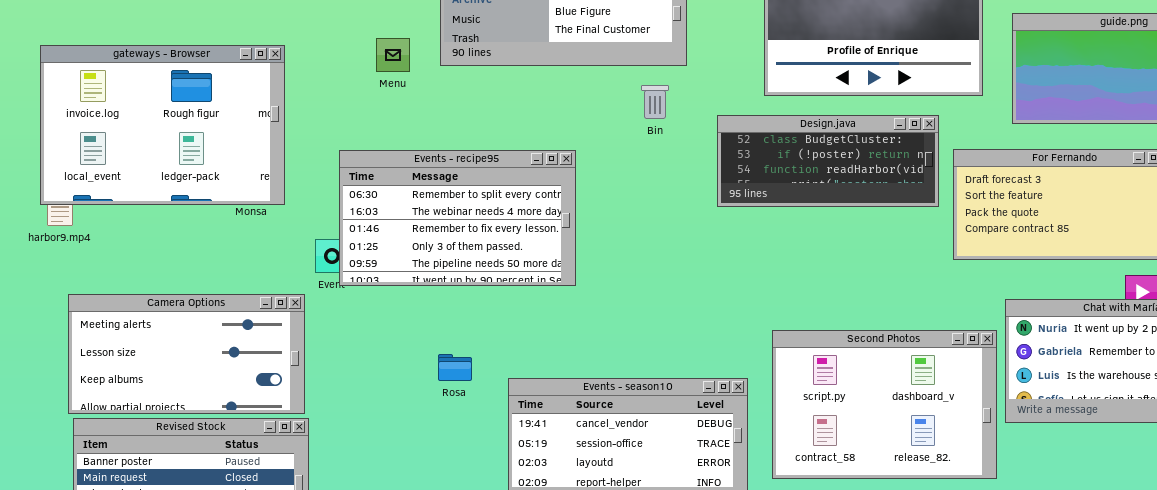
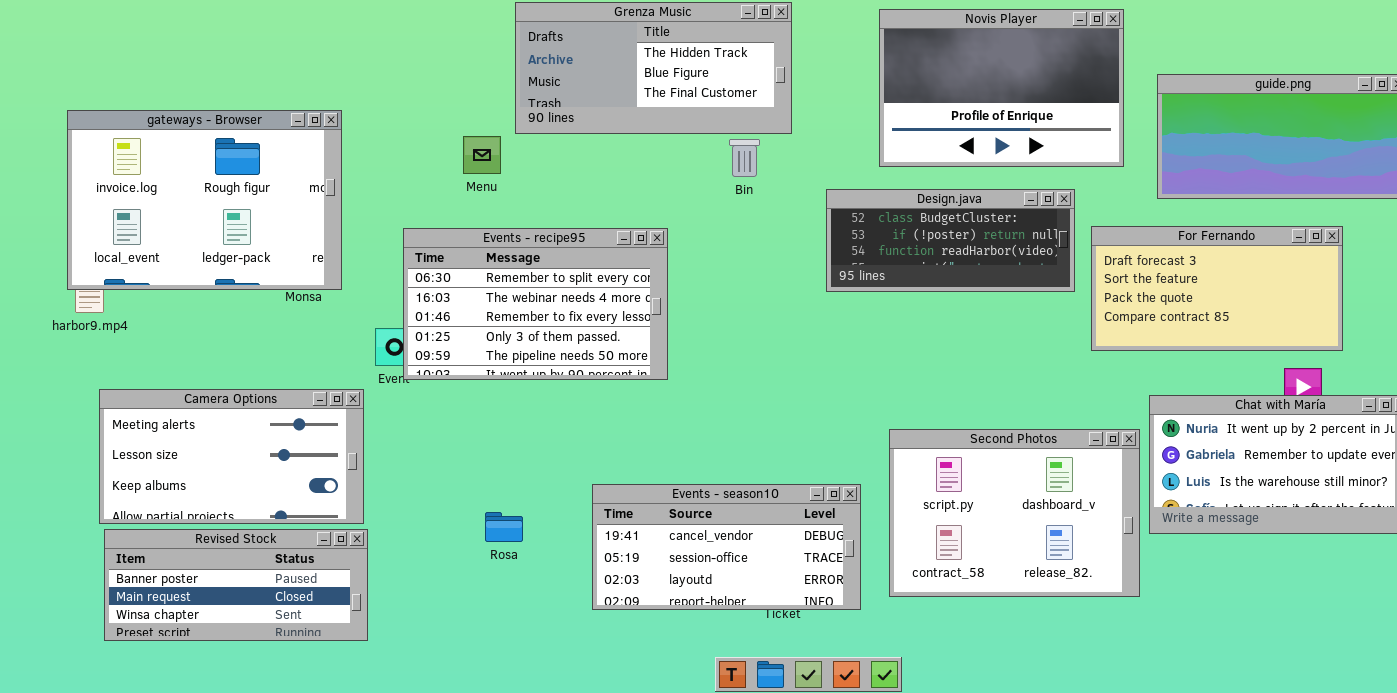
Menu: [376,38,410,72] -> [463,136,501,174], moved
Bin: [641,85,669,119] -> [729,139,760,177], moved
Rosa: [438,354,472,381] -> [485,512,523,542], moved

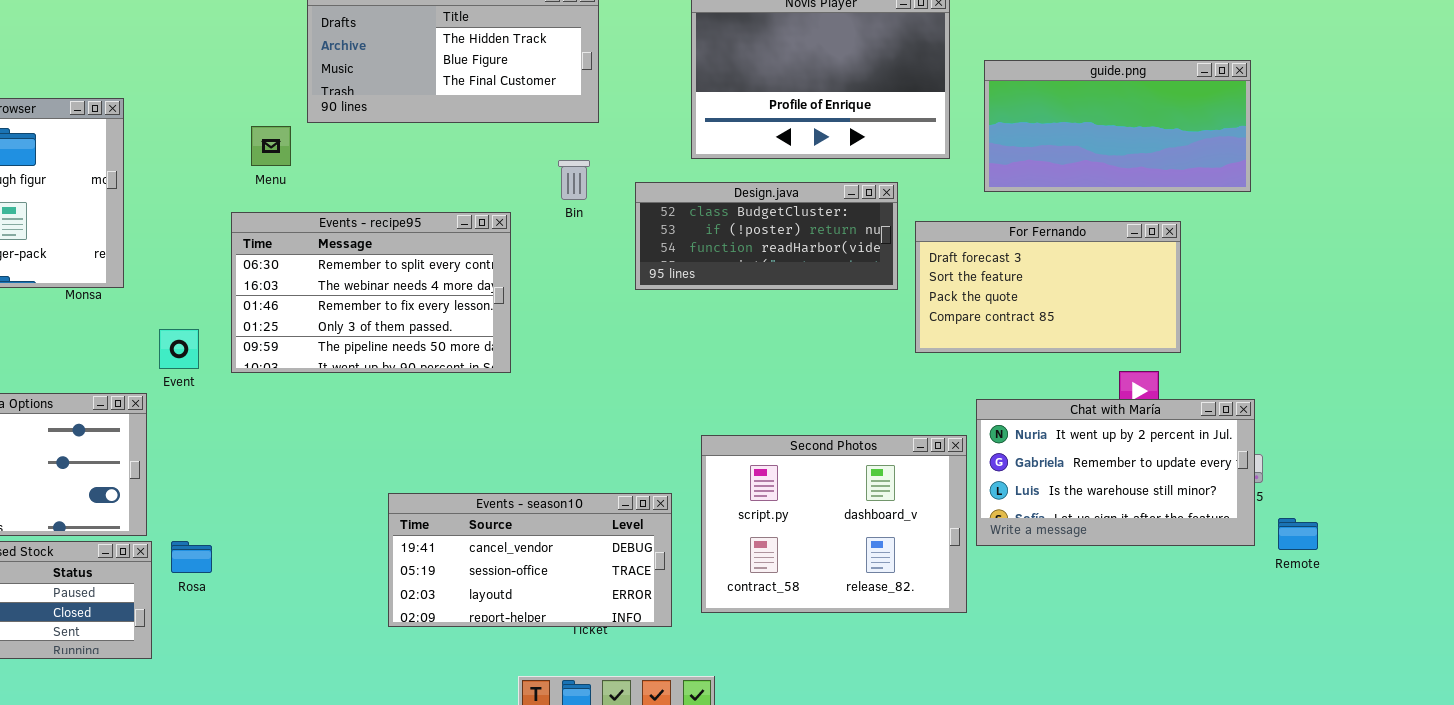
Bin: [729,139,760,177] -> [558,160,590,200], moved
Events - recipe95: [403,228,668,380] -> [231,212,511,373], moved
Rosa: [485,512,523,542] -> [171,541,212,573], moved

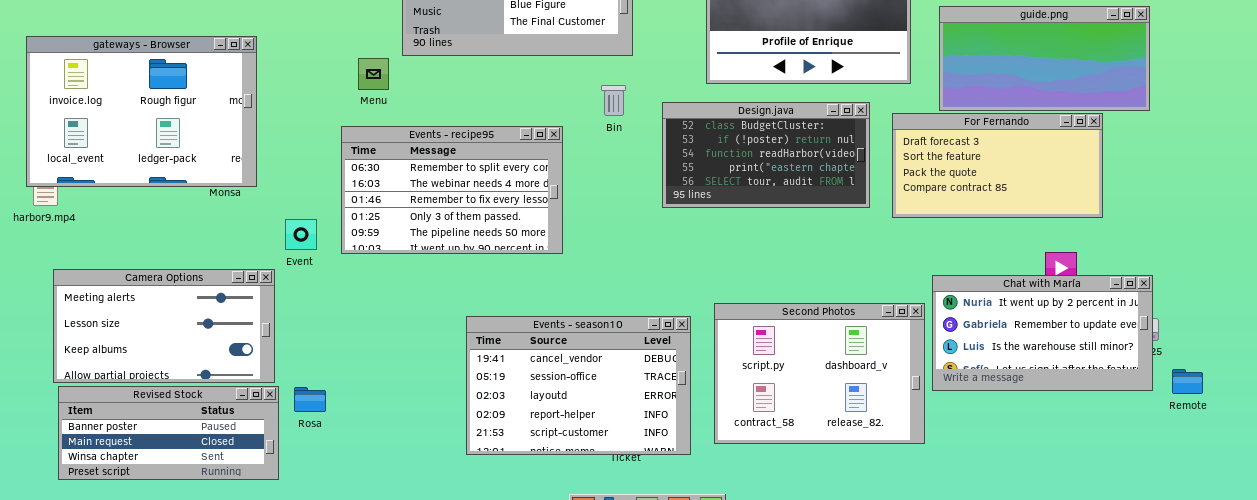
Design.java: [635,182,898,290] -> [662,102,870,208], resized
For Fernando: [915,221,1181,353] -> [892,113,1103,218], moved
Events - season10: [388,493,672,627] -> [466,316,691,455], resized

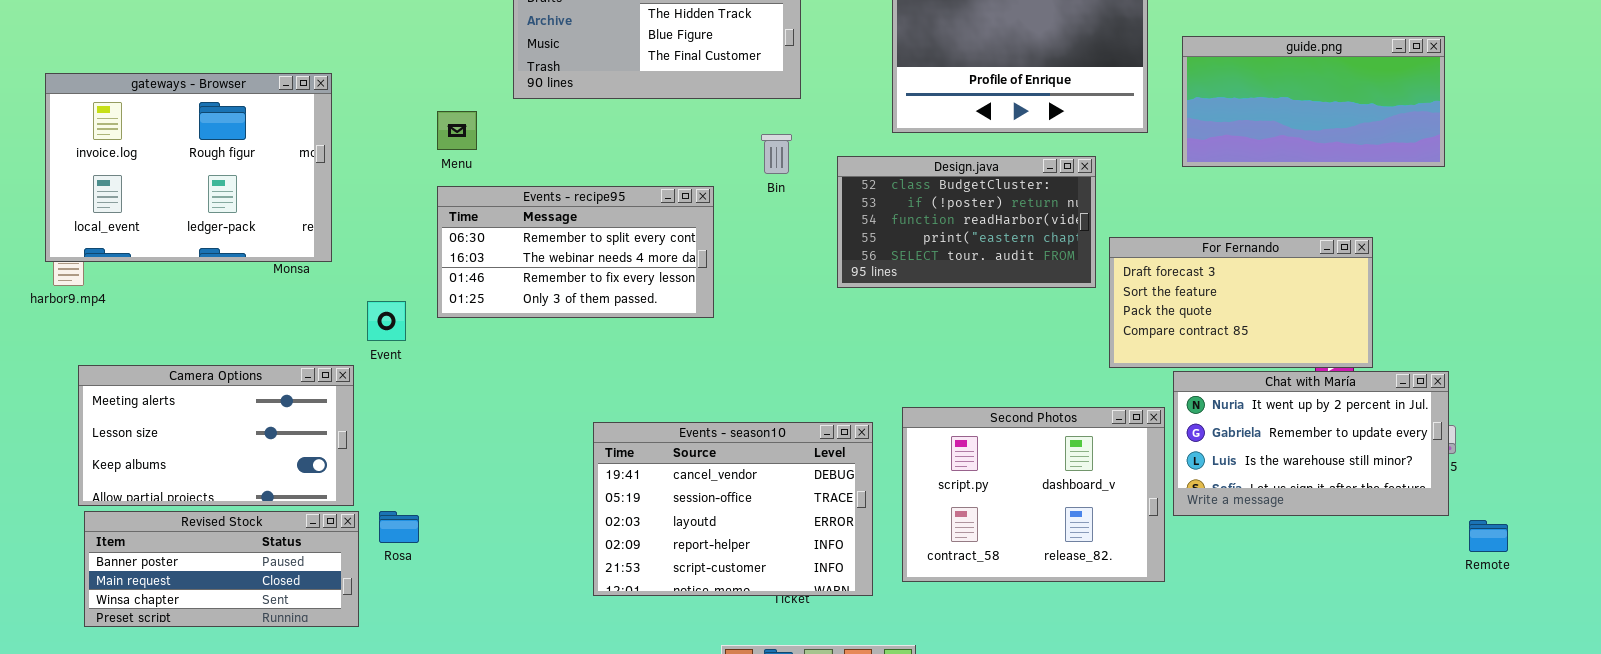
Menu: [358,58,389,90] -> [437,111,477,150], moved
For Fernando: [892,113,1103,218] -> [1109,237,1373,368], moved
Events - recipe95: [341,126,563,254] -> [437,186,714,318], resized
Remote: [1172,369,1203,394] -> [1469,520,1508,552], moved

